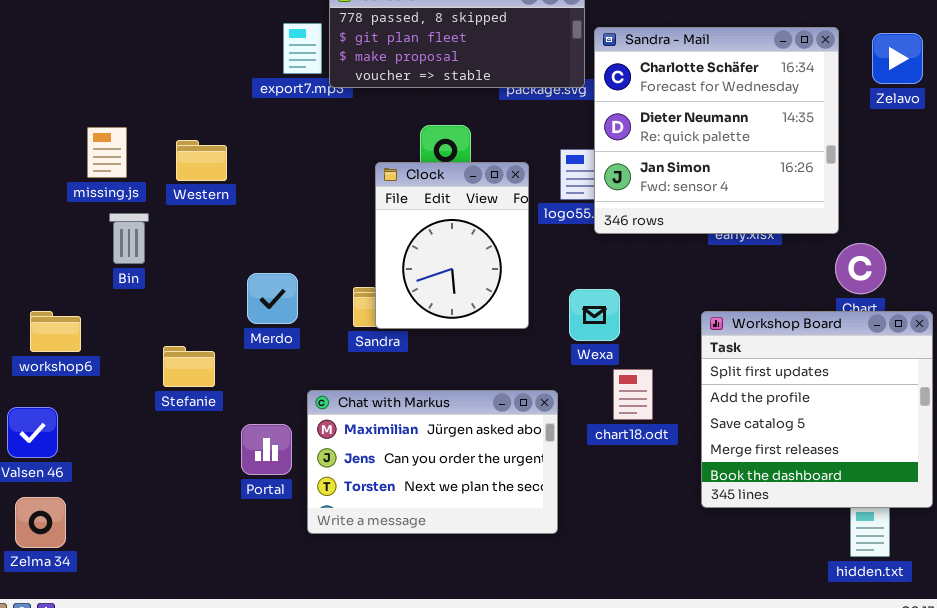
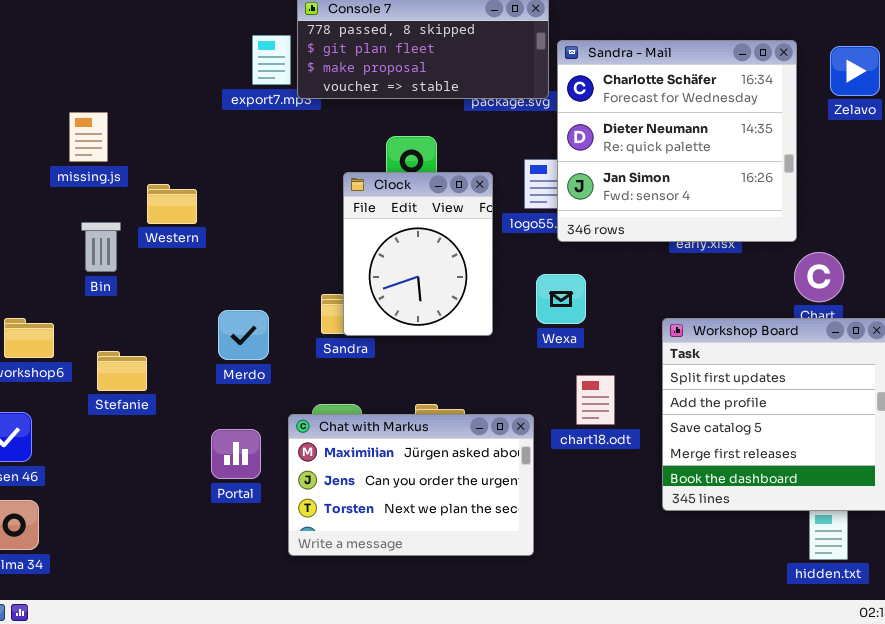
missing.js: [87,127,127,178] -> [69,112,108,162], moved
Western: [176,140,227,181] -> [147,184,197,224], moved
Merdo: [247,273,298,324] -> [218,310,269,360], moved
Wexa: [569,289,620,341] -> [536,274,586,324], moved
Stefanie: [163,346,215,387] -> [97,351,147,391], moved
Chat with Markus: [307,390,558,534] -> [288,414,534,556], moved

